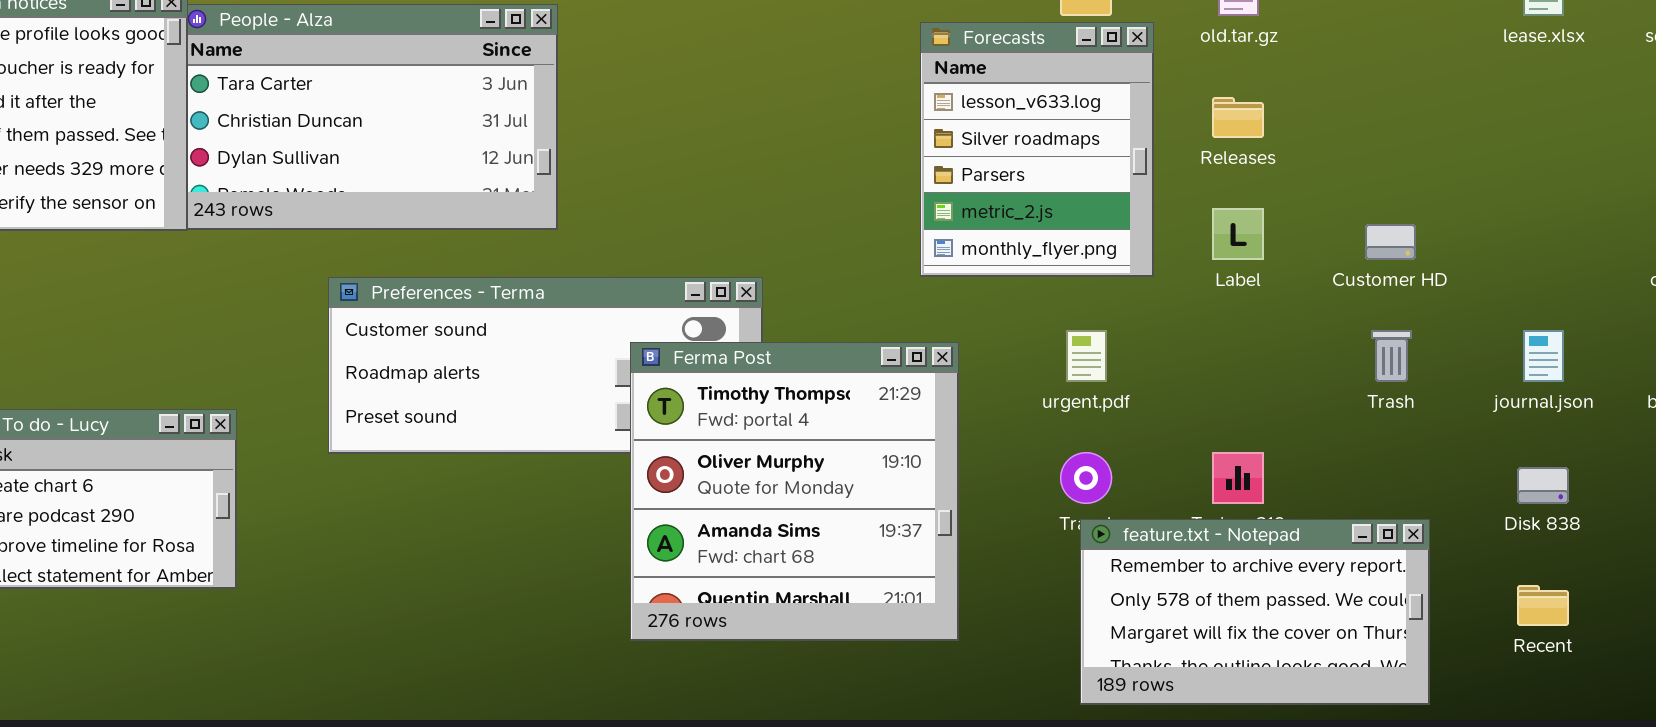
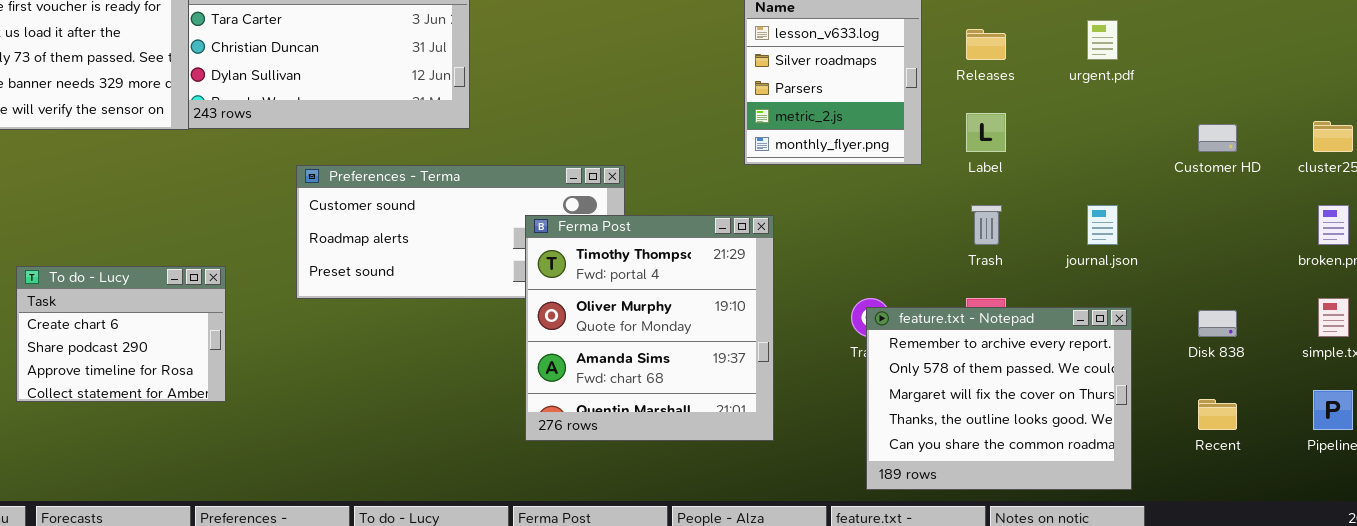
Customer HD: [1365,224,1416,260] -> [1198,124,1237,152], moved
urgent.pdf: [1066,330,1107,382] -> [1087,20,1118,60], moved
Trash: [1371,330,1412,382] -> [971,205,1002,245], moved
journal.json: [1523,330,1564,382] -> [1087,205,1118,245], moved
feature.txt - Notepad: [1080,519,1430,705] -> [866,307,1132,490], resized

